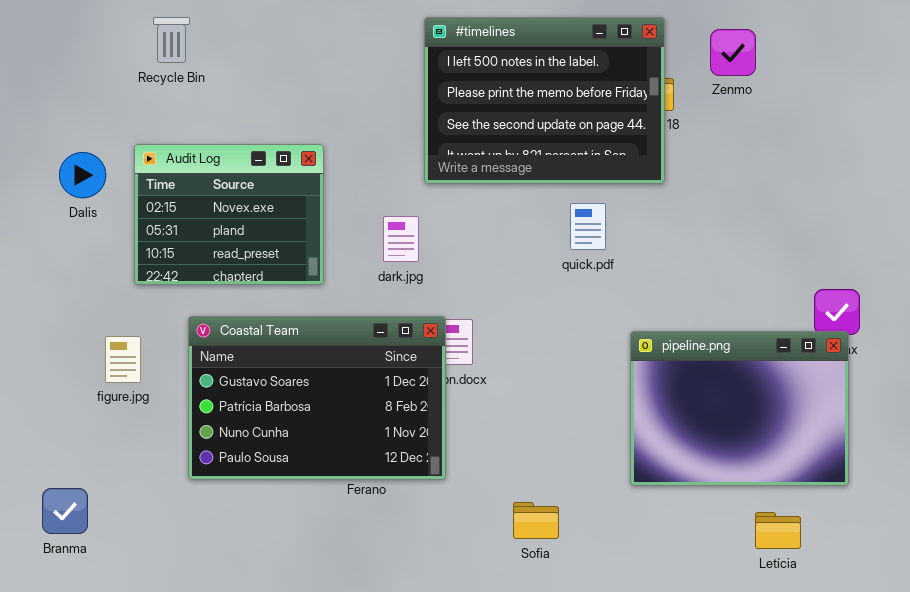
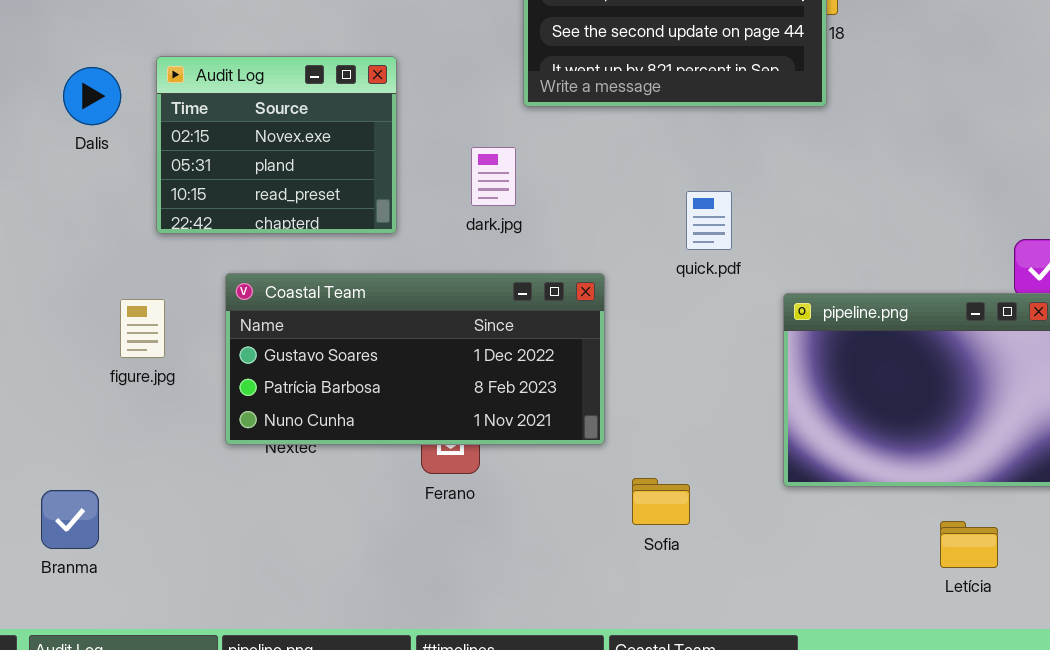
quick.pdf: [570,203,606,250] -> [686,191,732,250], moved
Coastal Team: [188,316,446,480] -> [225,273,605,445], resized
Sofia: [513,502,559,539] -> [632,478,690,525], moved

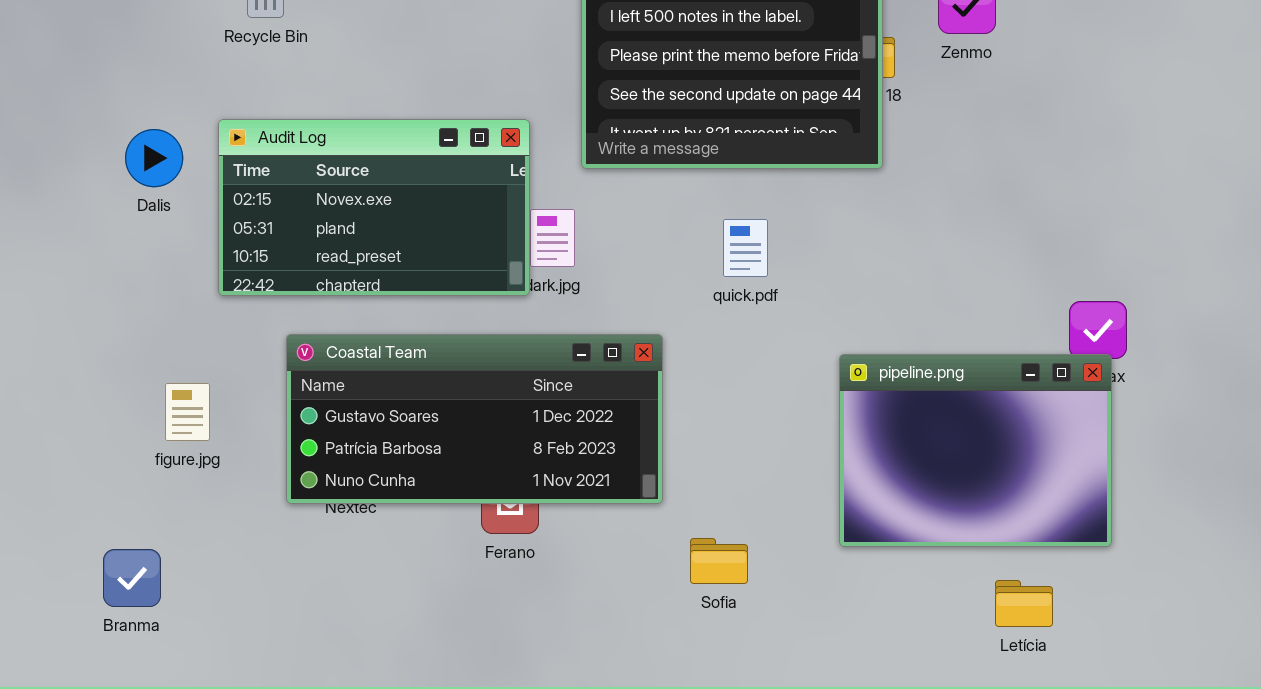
Audit Log: [156,56,397,234] -> [218,119,530,296], resized
quick.pdf: [686,191,732,250] -> [723,219,768,277], moved
figure.jpg: [120,299,165,358] -> [165,383,210,441], moved

